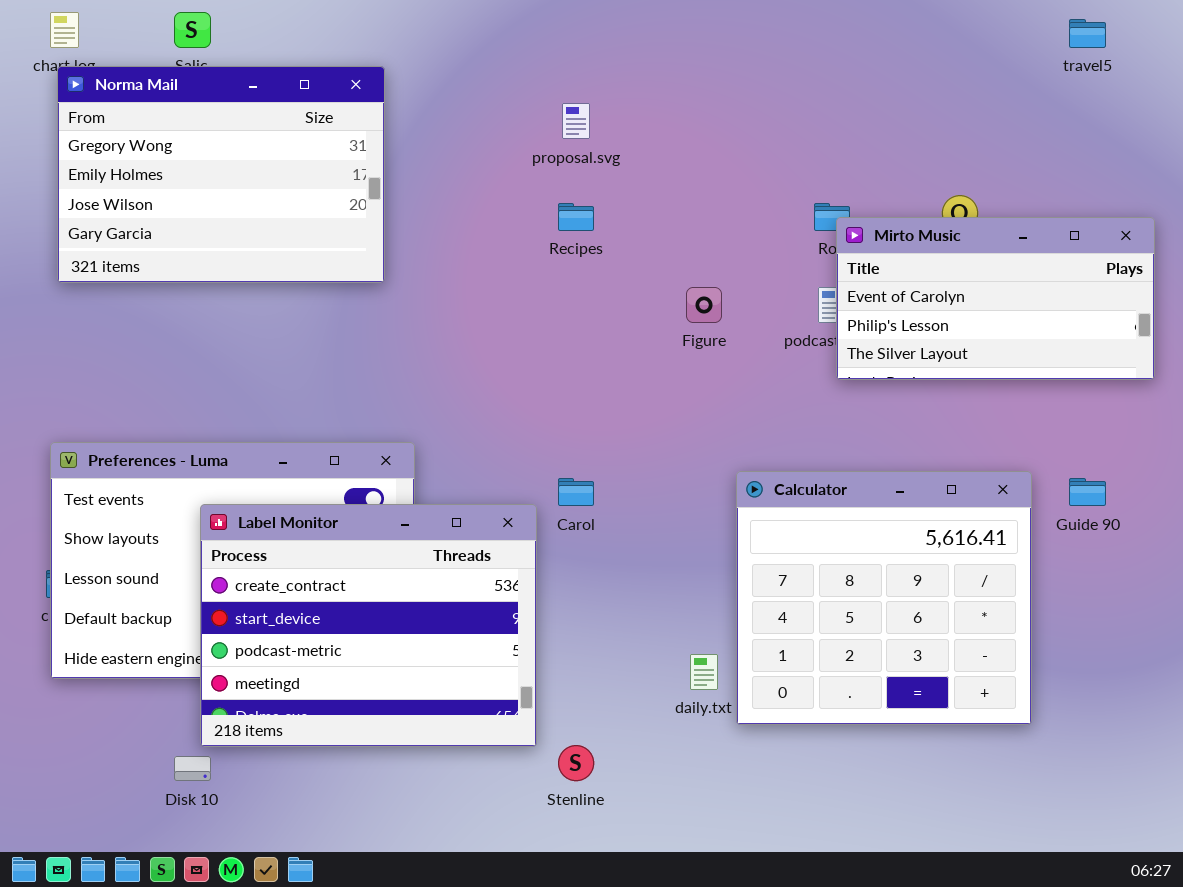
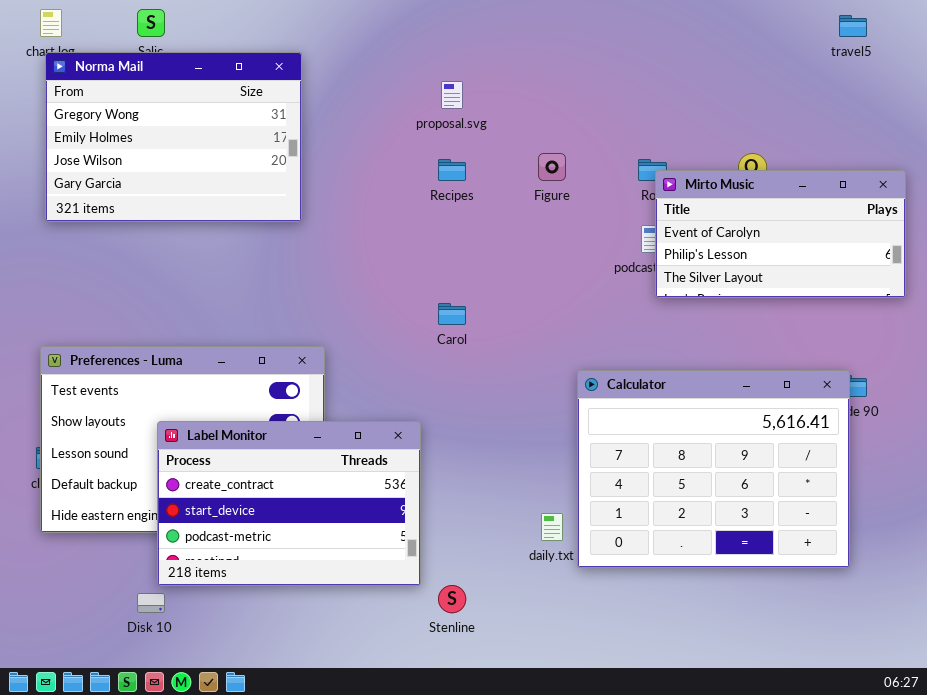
Figure: [686,287,722,323] -> [538,153,566,181], moved
Calculator: [736,471,1032,725] -> [577,370,850,568], resized
Carol: [558,478,594,506] -> [438,303,466,325], moved
Label Monitor: [200,504,537,747] -> [157,421,421,586], resized

